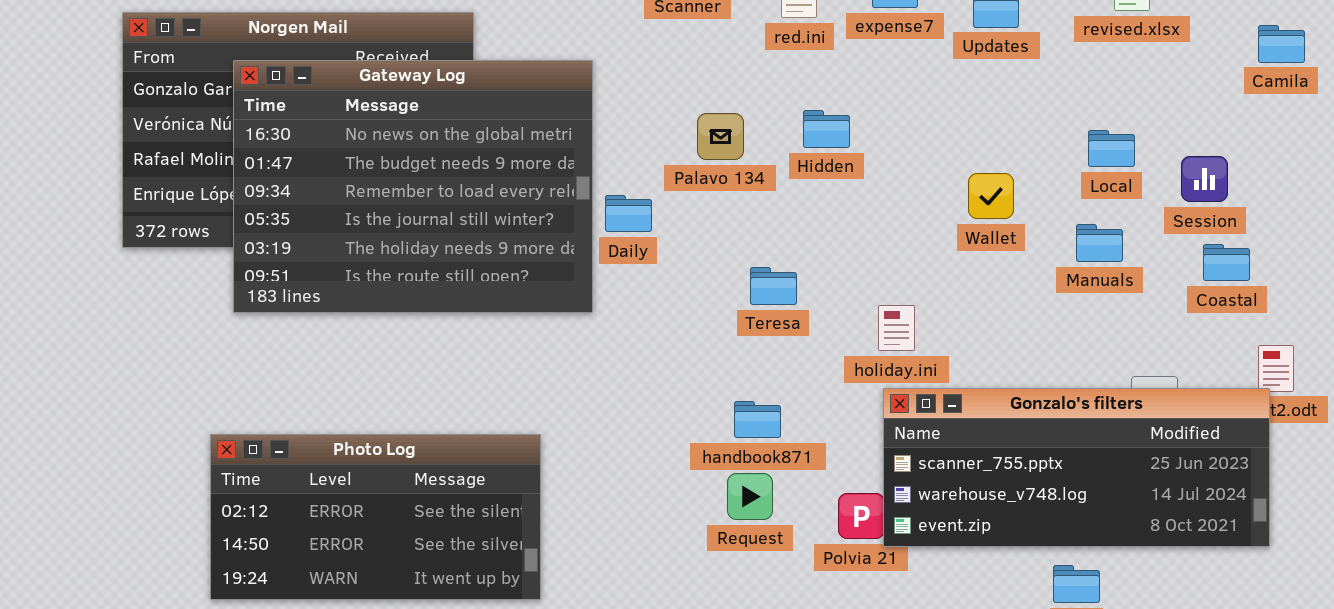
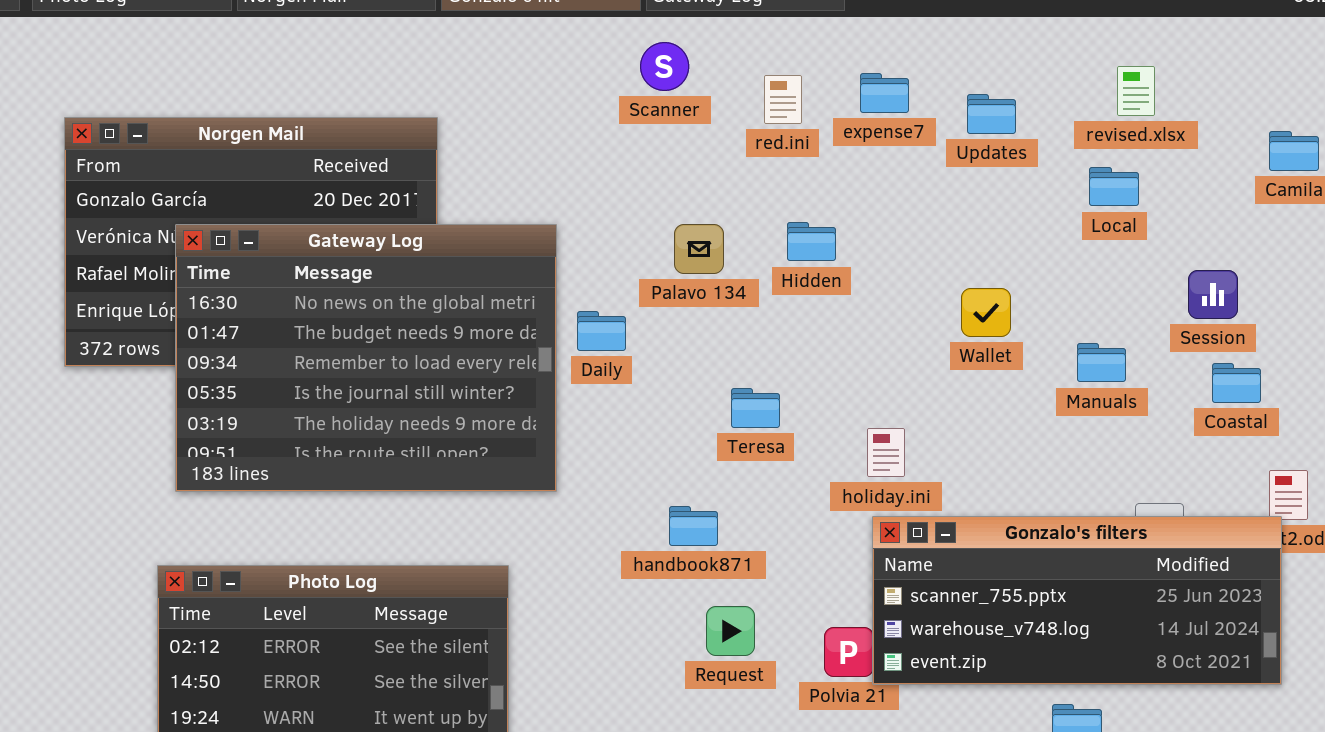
Gateway Log: [233,60,593,313] -> [175,224,557,492], moved
Local: [1088,130,1135,167] -> [1089,167,1139,206], moved
handbook871: [734,401,781,438] -> [669,506,718,546], moved

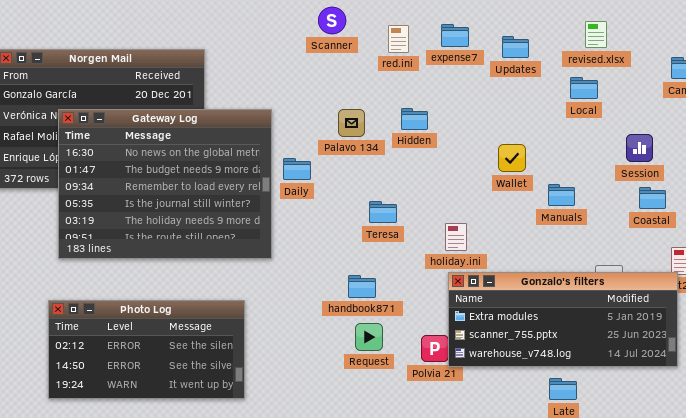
Manuals: [1077,343,1126,382] -> [548,184,575,206], moved
handbook871: [669,506,718,546] -> [348,275,376,298], moved
Gonzalo's filters: [872,516,1282,685] -> [448,272,678,367], scrolled up 1 row

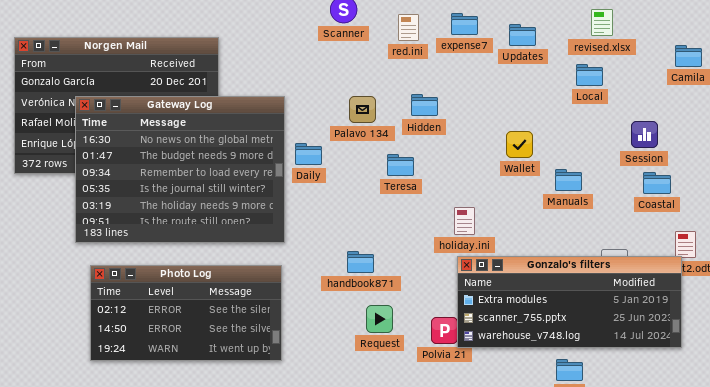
Teresa: [369,201,397,223] -> [387,154,414,176], moved
handbook871: [348,275,376,298] -> [347,251,374,273], moved
Photo Log: [48,300,245,399] -> [90,265,282,361], moved

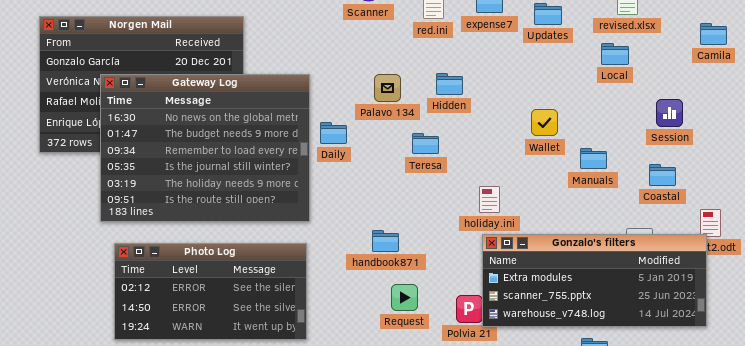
Coastal: [643,172,671,194] -> [649,164,676,186], moved

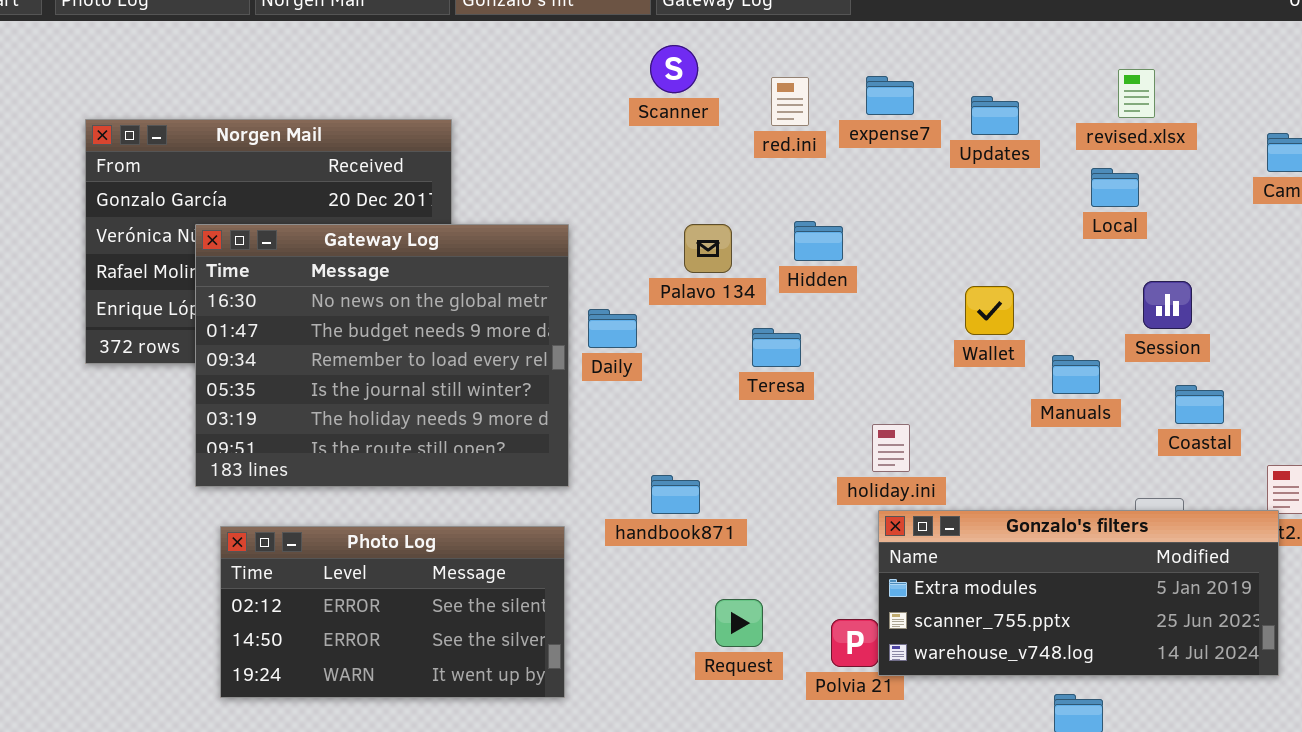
Session: [656,99,683,127] -> [1143,281,1192,329], moved
handbook871: [372,230,399,252] -> [651,475,700,514], moved

